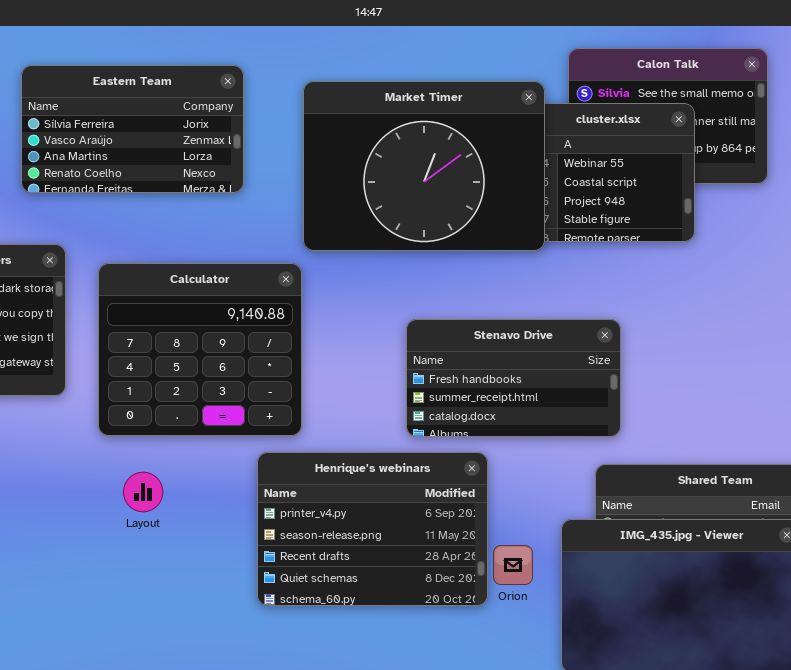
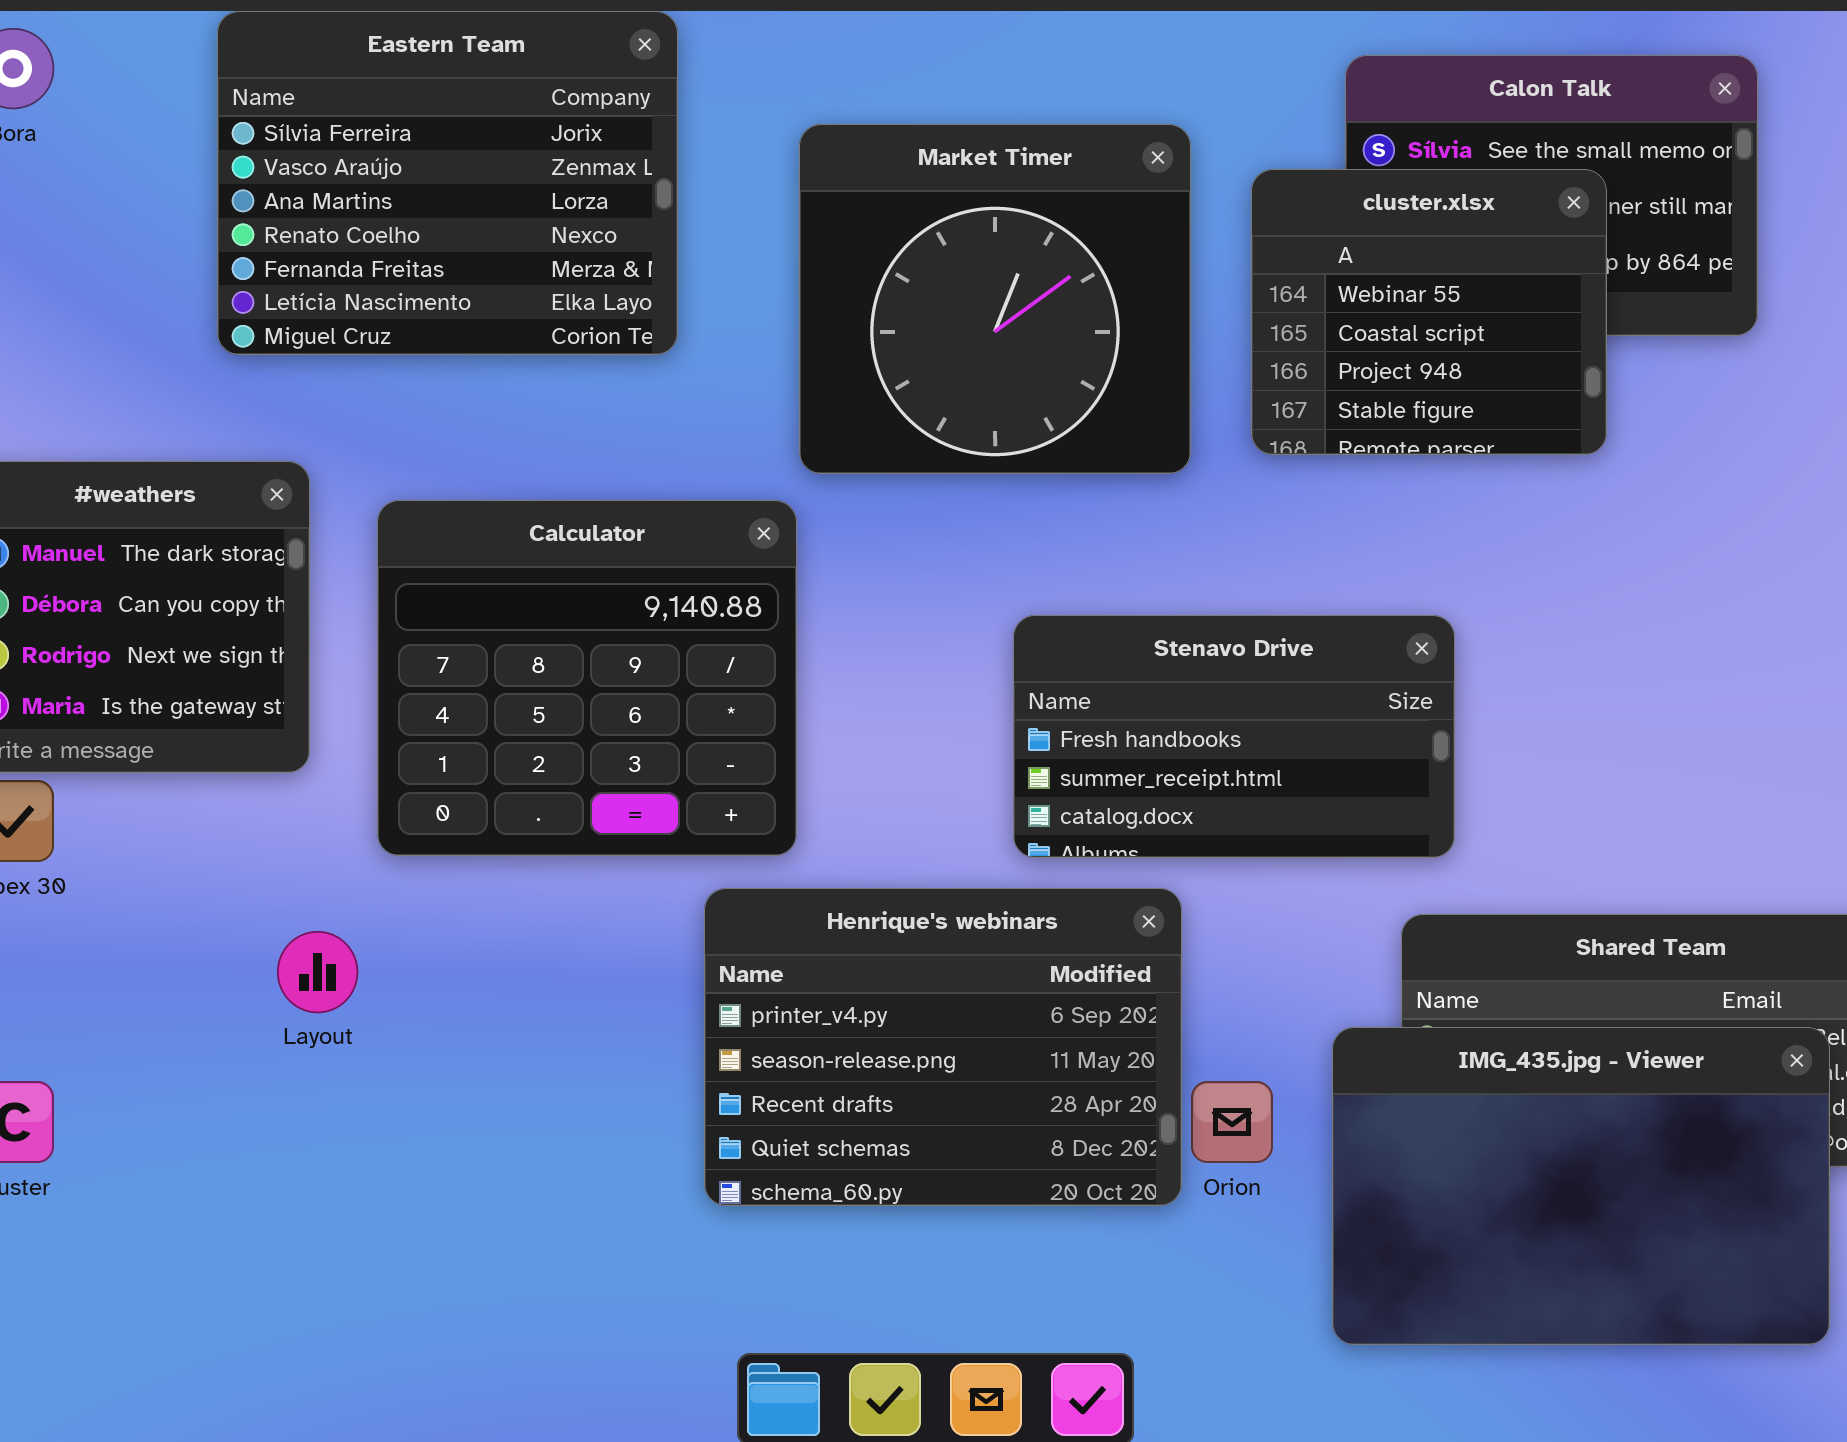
Eastern Team: [21,65,244,193] -> [217,11,678,355], resized
Market Timer: [303,81,545,251] -> [799,124,1191,474], resized
Layout: [123,472,163,512] -> [277,931,358,1013], moved

